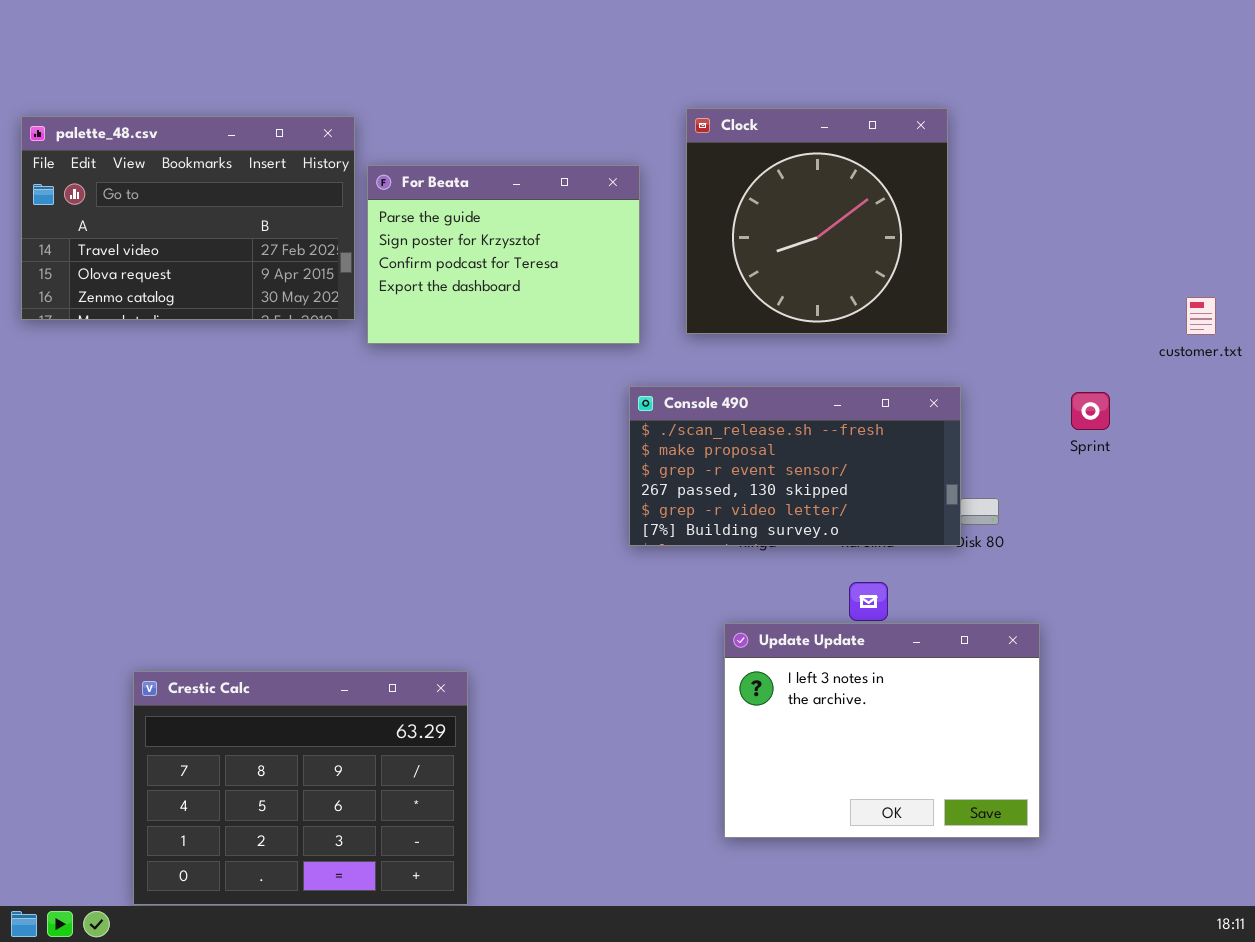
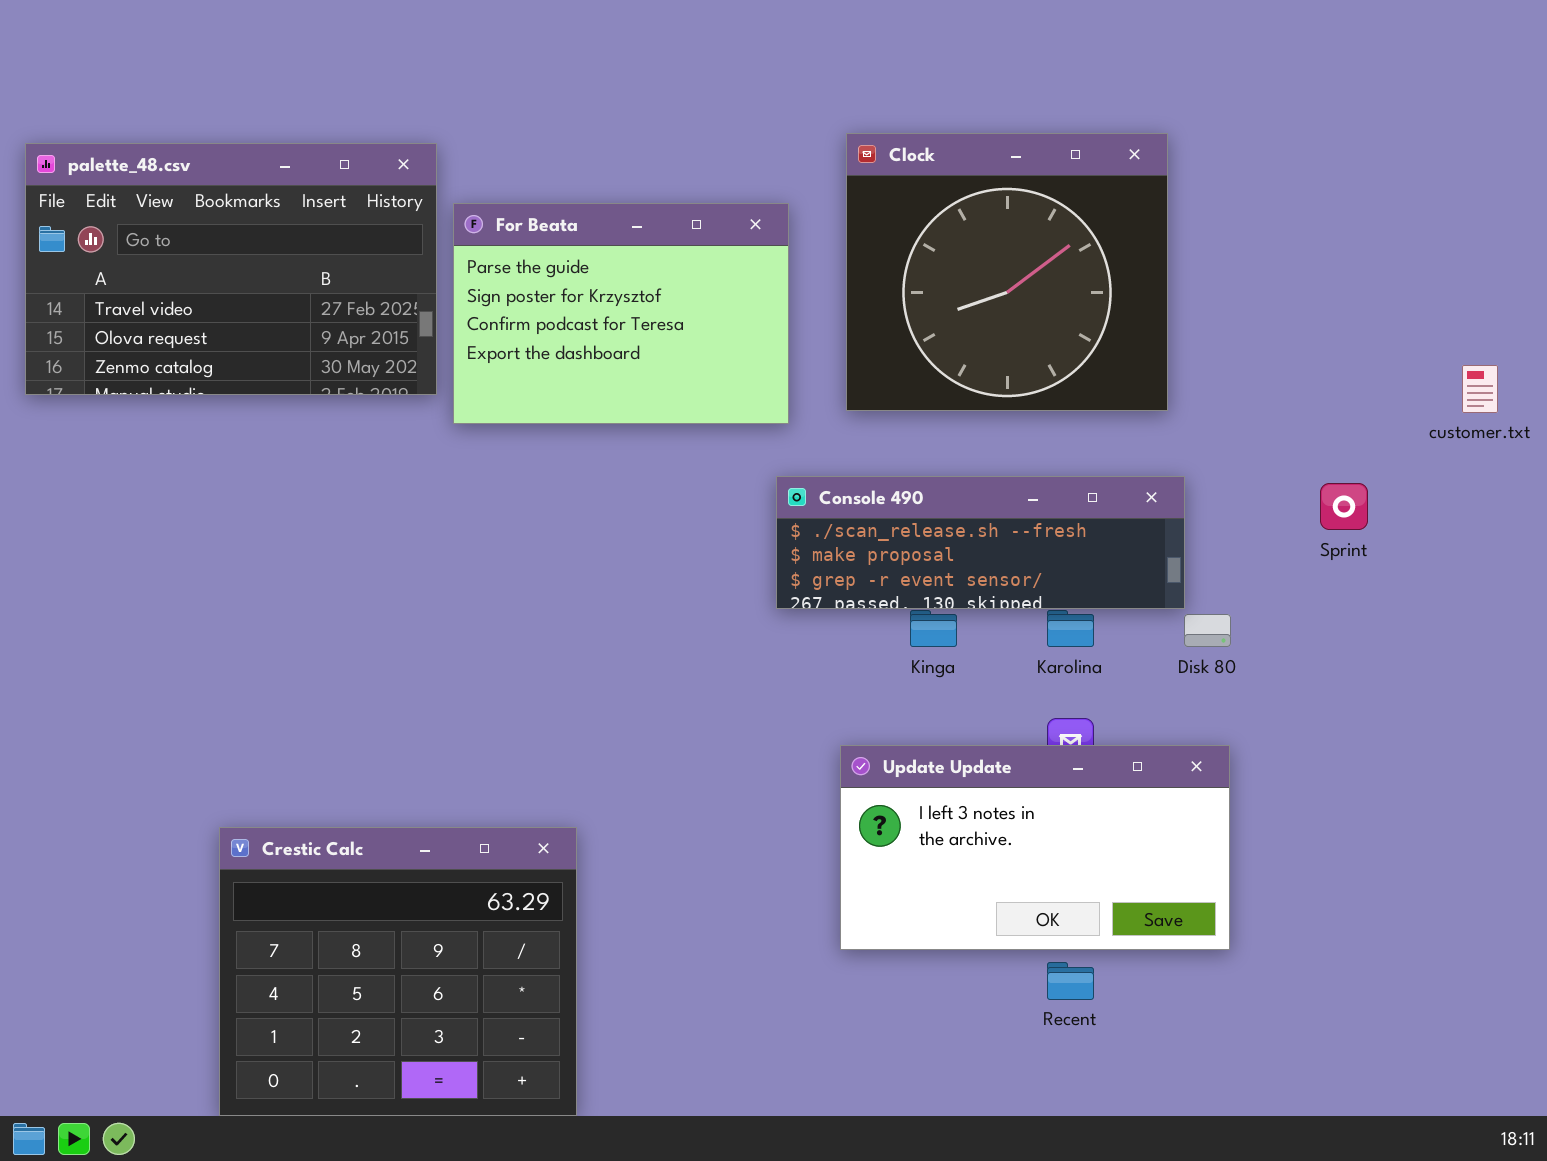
Console 490: [629,386,961,546] -> [776,476,1185,609], resized
Update Update: [724,623,1040,838] -> [840,745,1230,950], moved, resized
Crestic Calc: [133,671,468,905] -> [219,827,577,1116], resized

